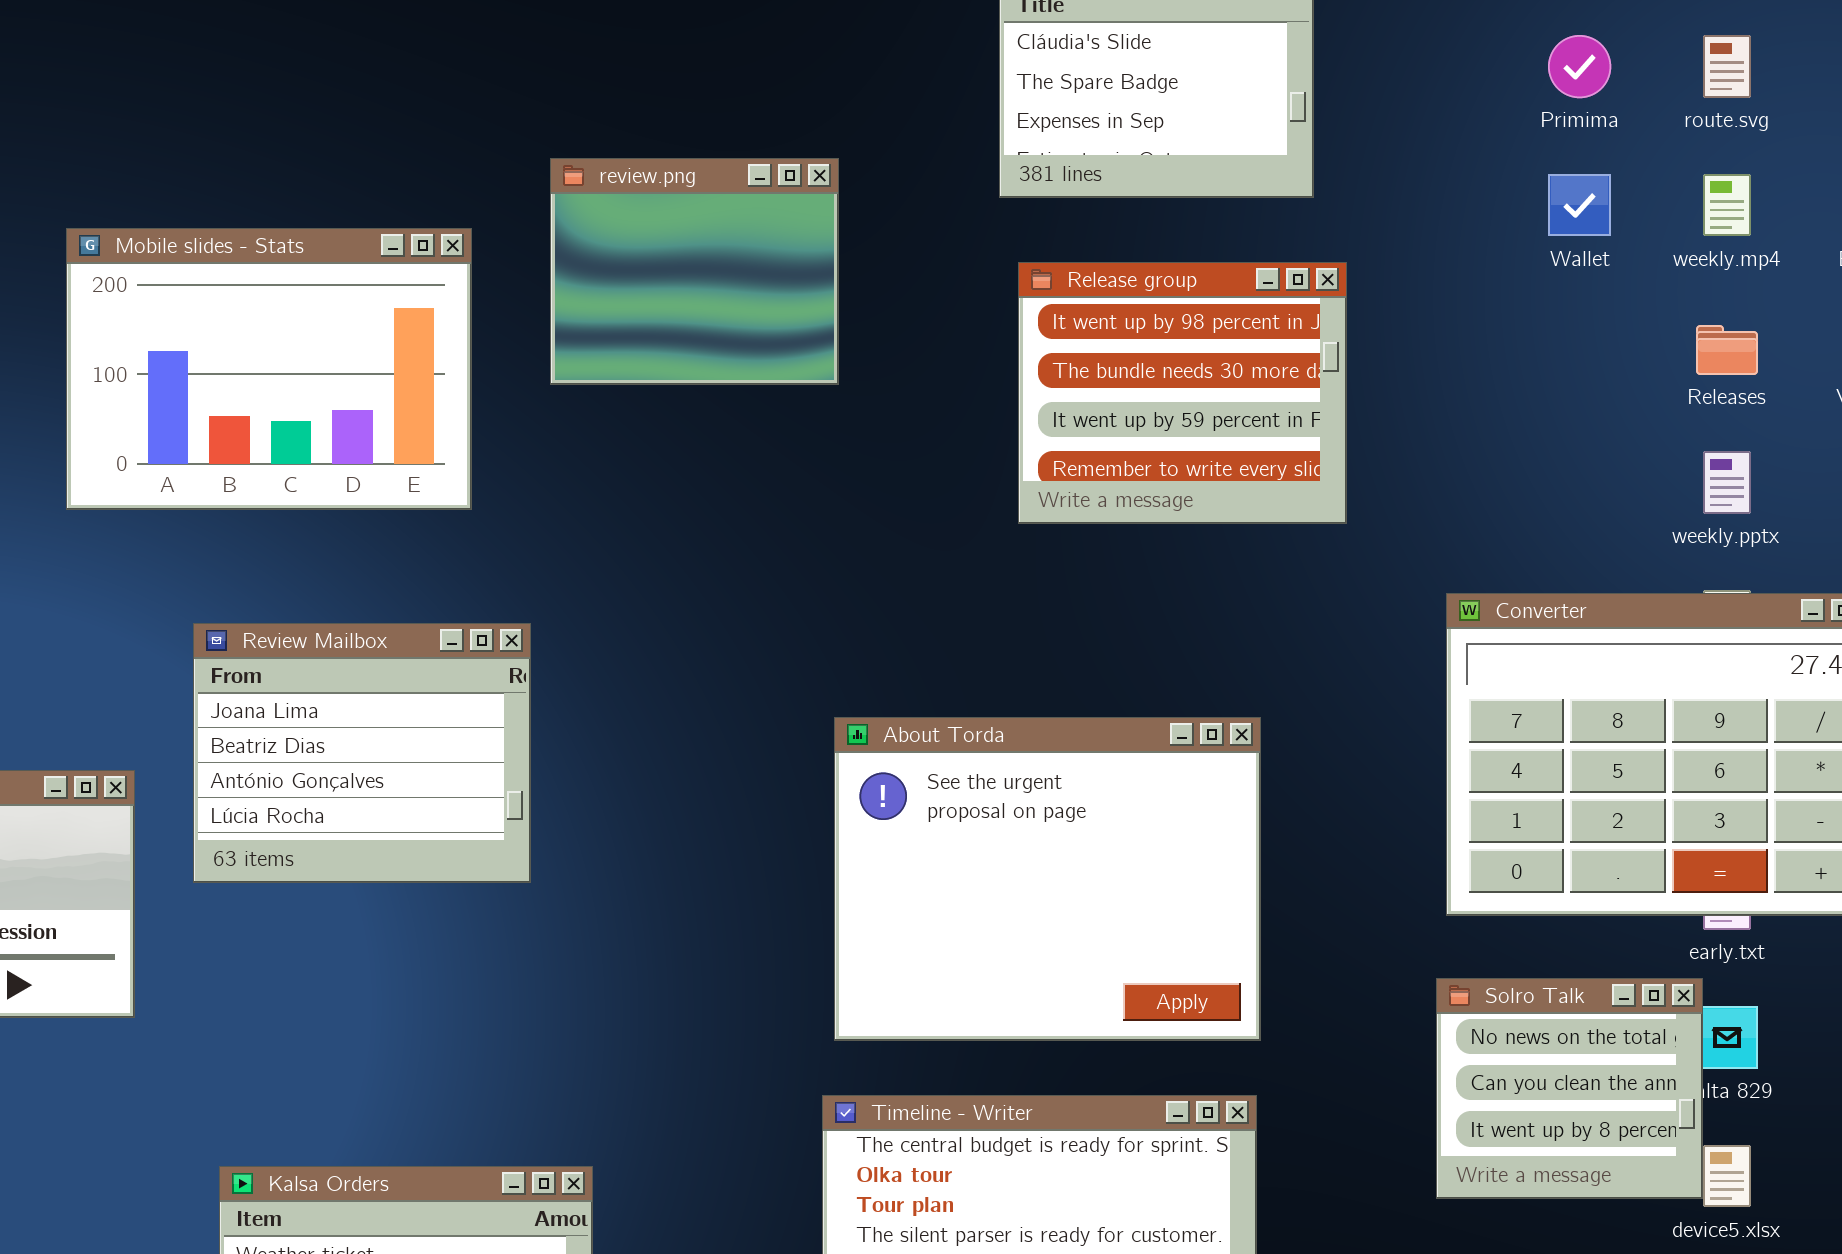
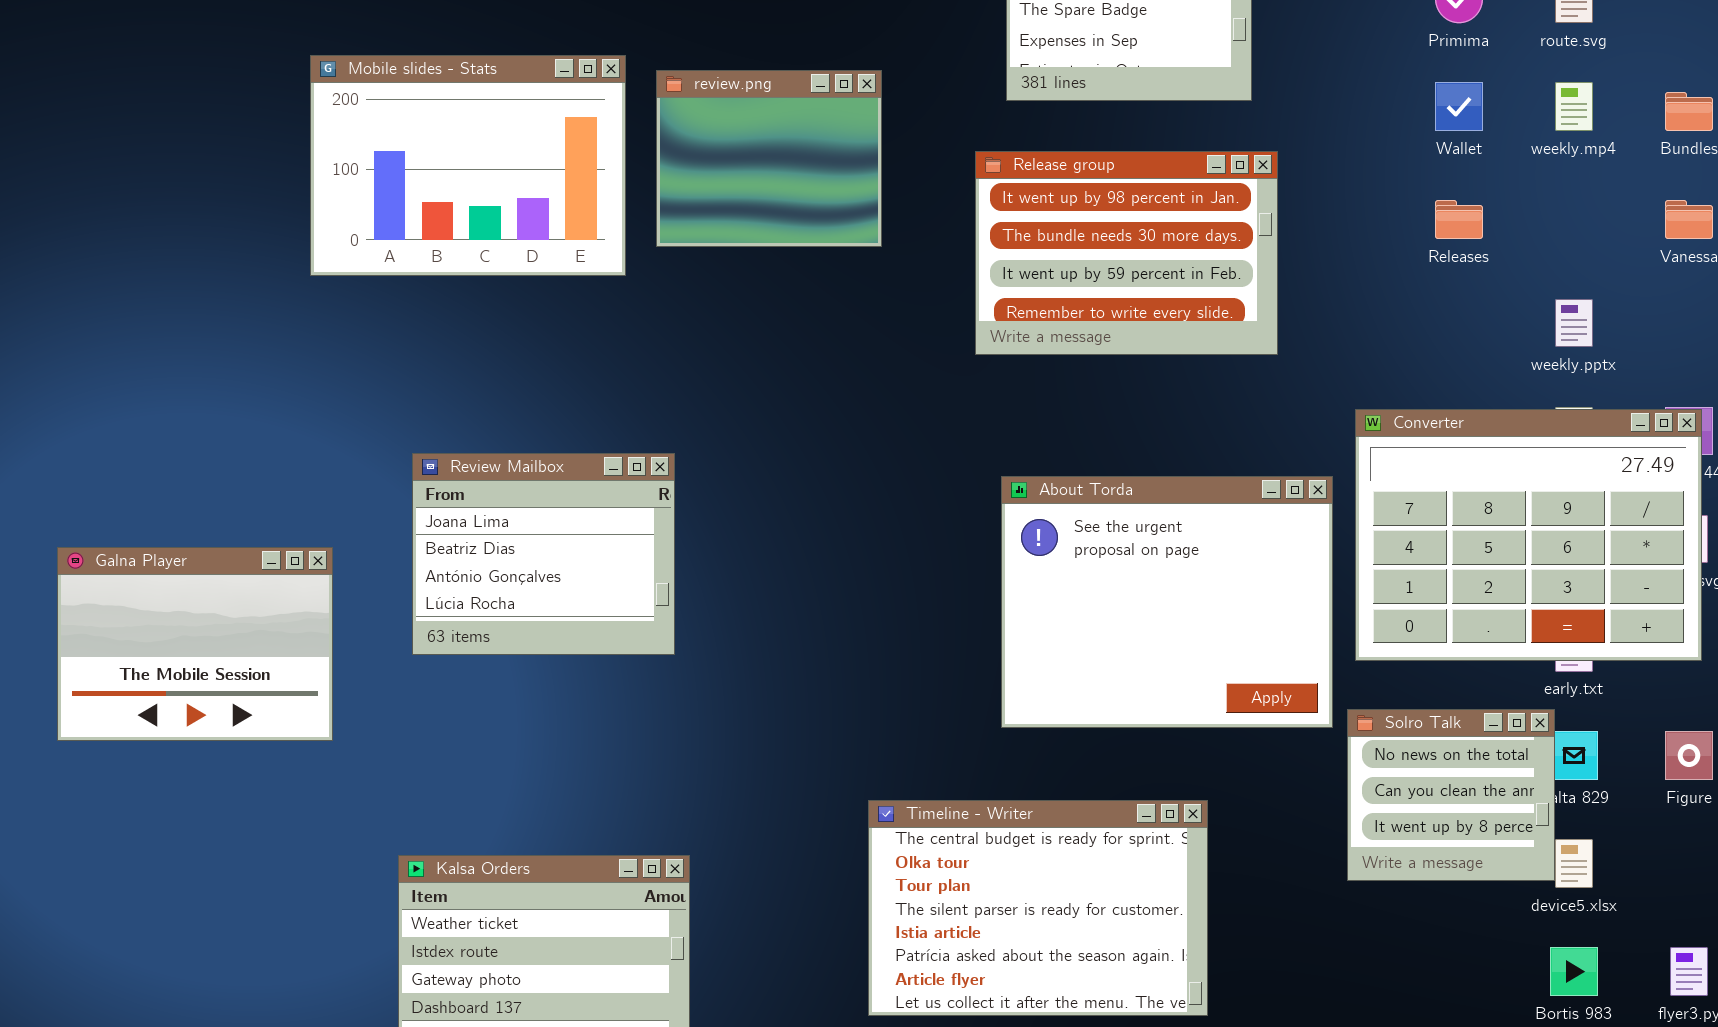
Mobile slides - Stats: [66,228,472,510] -> [310,55,626,276], moved
Release group: [1018,262,1347,524] -> [975,151,1278,355], resized
Releases: [1696,325,1758,375] -> [1435,200,1483,239], moved
Review Mailbox: [193,623,531,883] -> [412,453,675,655], moved
About Torda: [834,717,1261,1041] -> [1001,476,1333,728], moved

